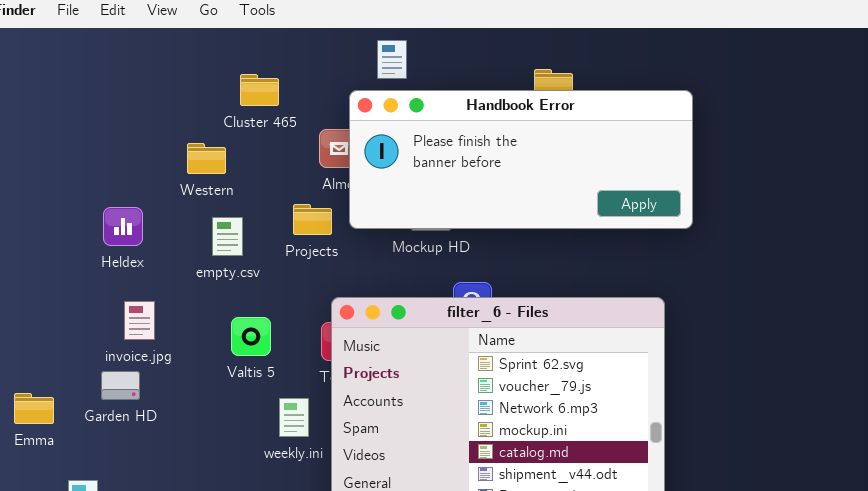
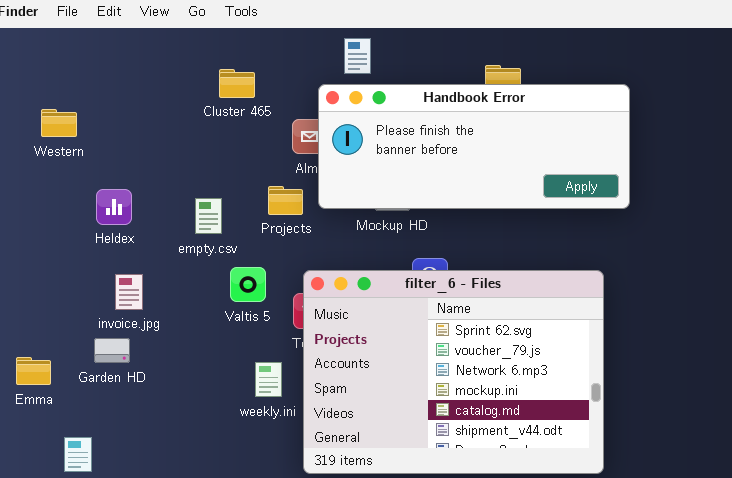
Western: [187,143,226,174] -> [41,109,77,137], moved
Valtis 5: [231,317,271,356] -> [230,267,266,302], moved

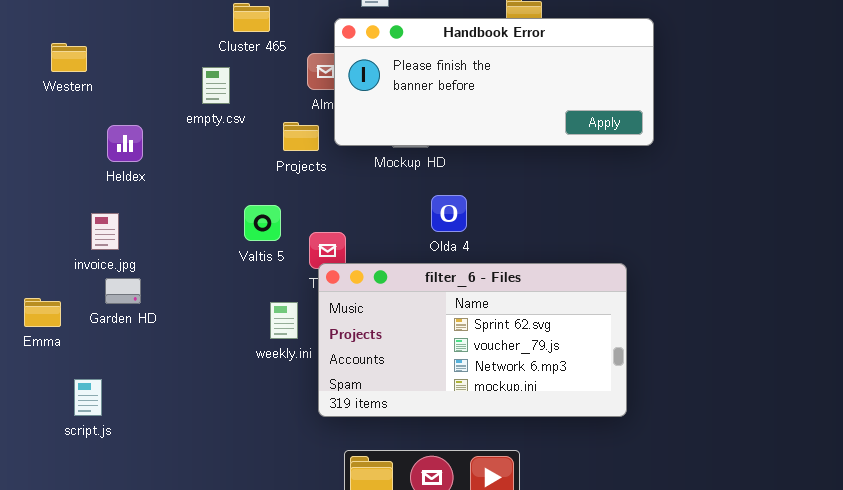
empty.csv: [195,198,222,234] -> [202,67,230,104], moved
filter_6 - Files: [303,270,604,474] -> [318,263,627,417], resized
invoice.jpg: [115,274,143,310] -> [91,213,119,250], moved

